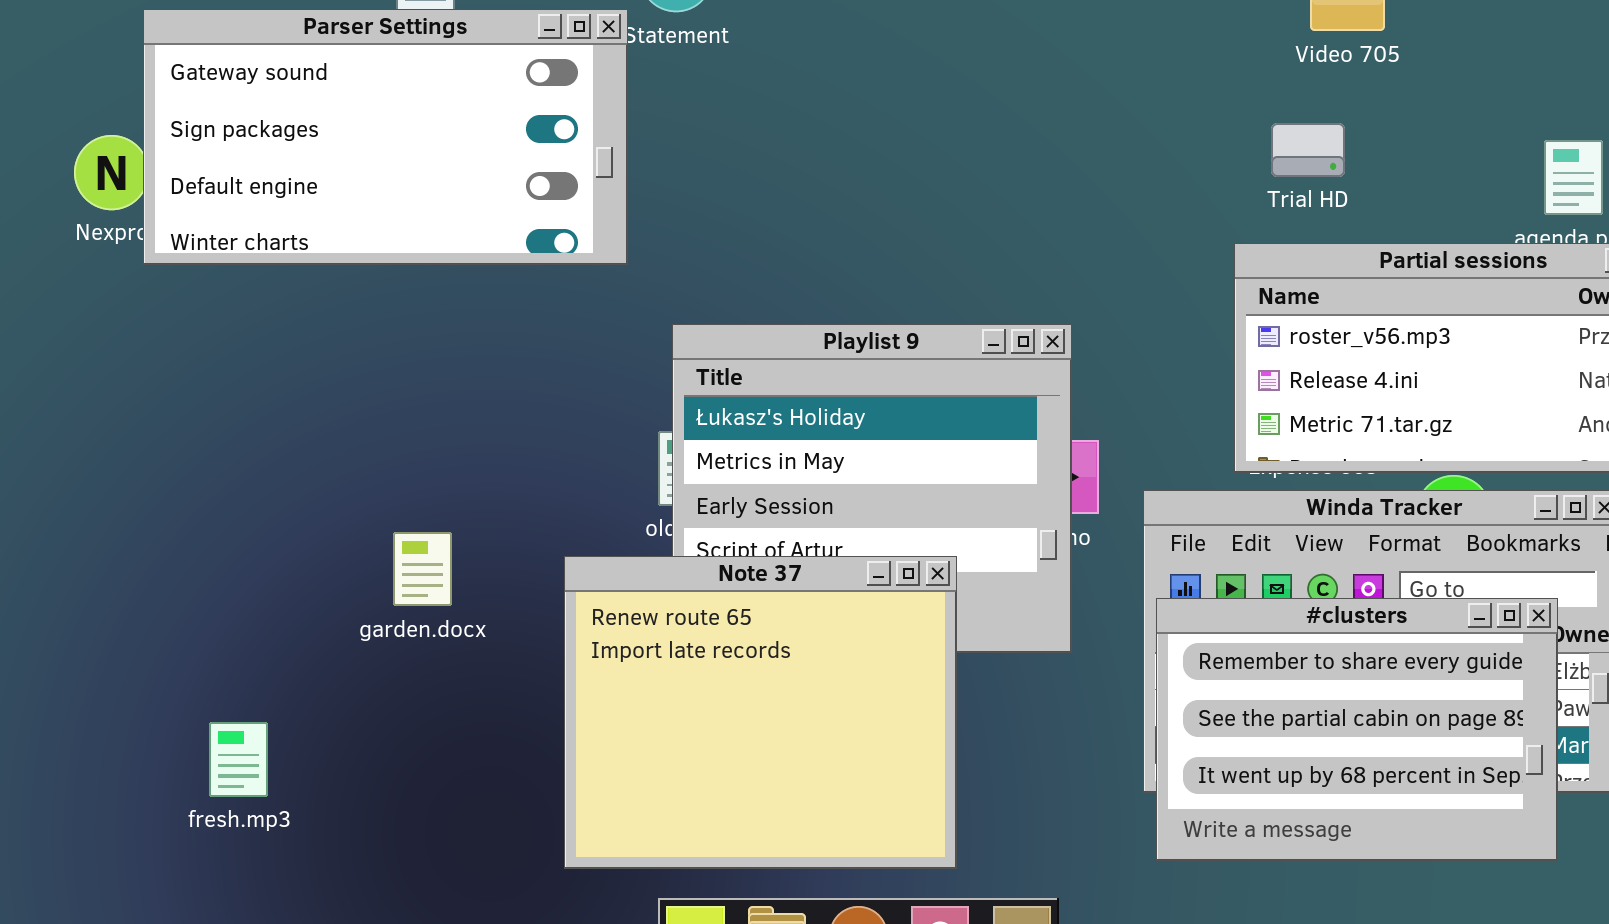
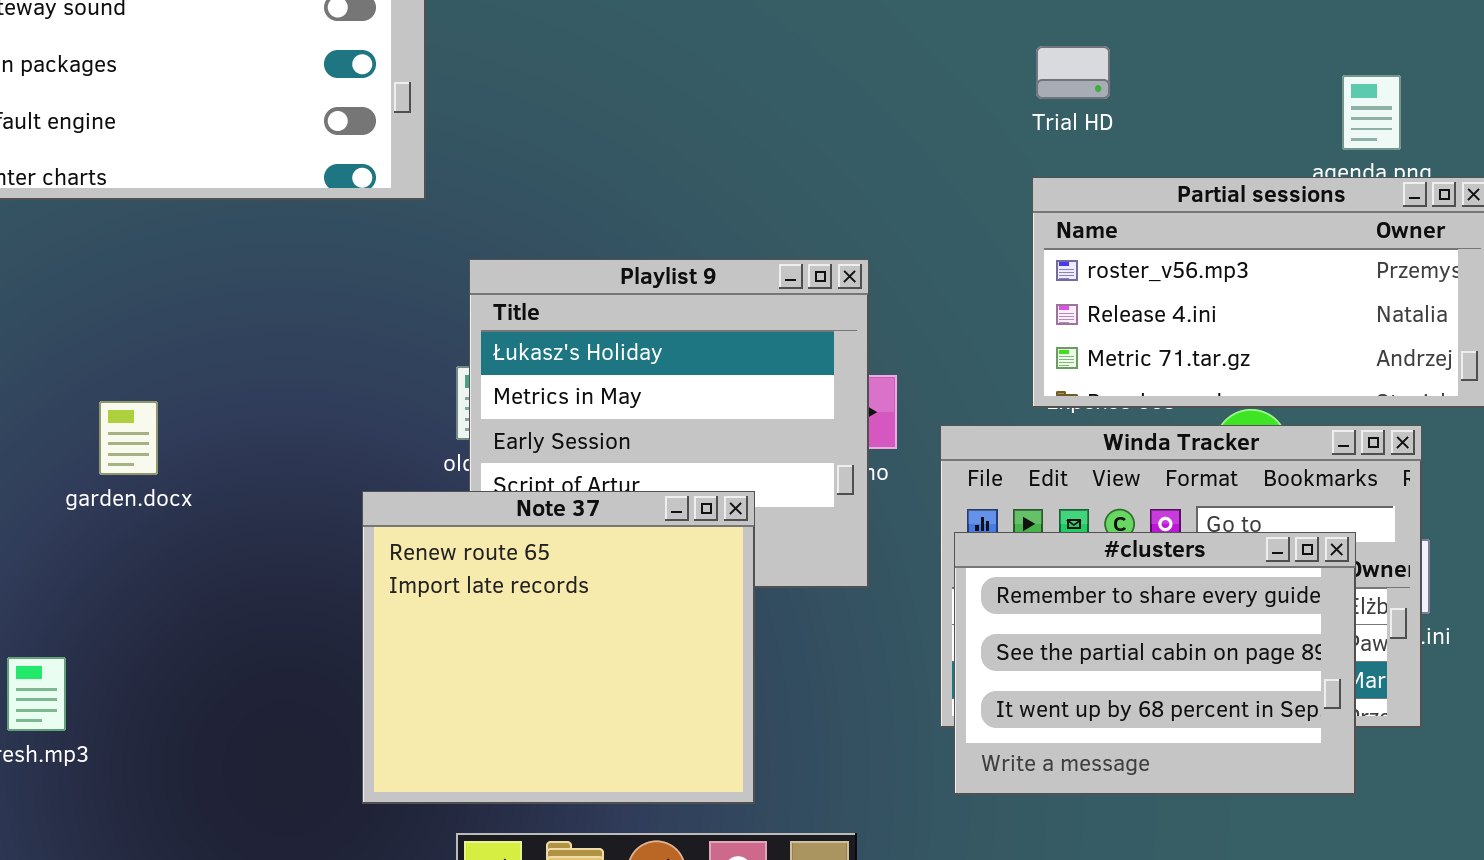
Trial HD: [1271,123,1345,177] -> [1036,46,1110,99], moved
garden.docx: [393,532,452,606] -> [99,401,158,475], moved

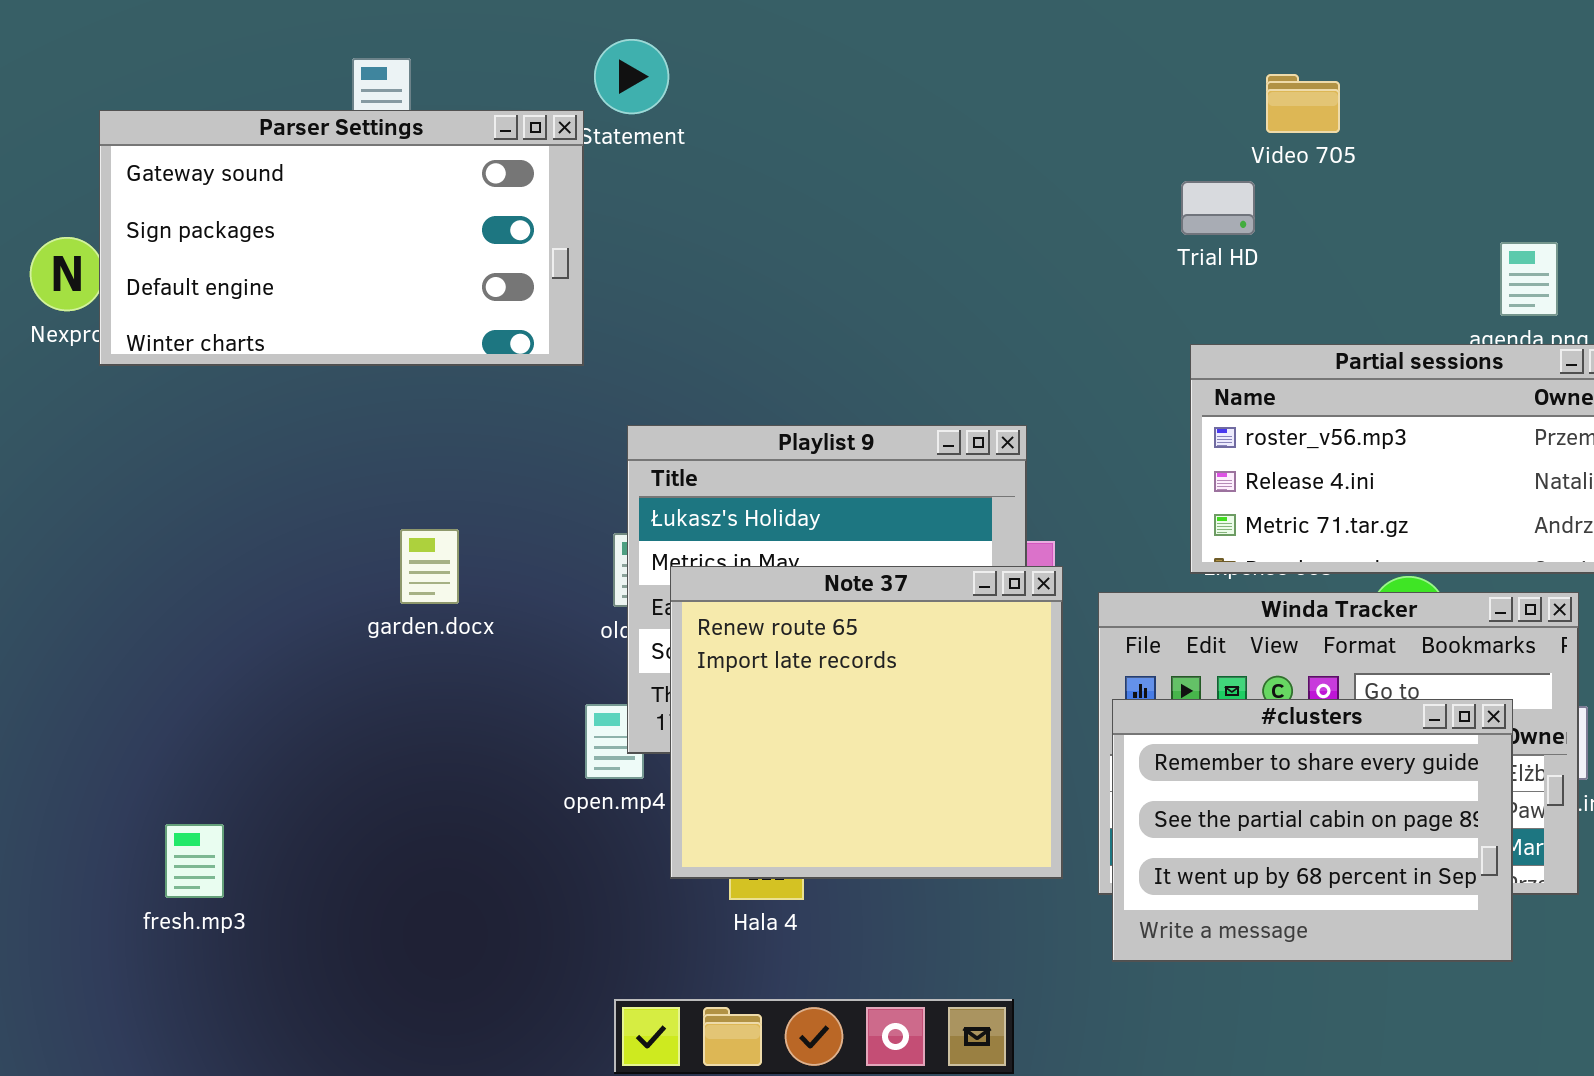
Trial HD: [1036,46,1110,99] -> [1181,181,1255,235], moved
garden.docx: [99,401,158,475] -> [400,529,459,604], moved
Note 37: [362,491,755,804] -> [670,566,1063,879], moved

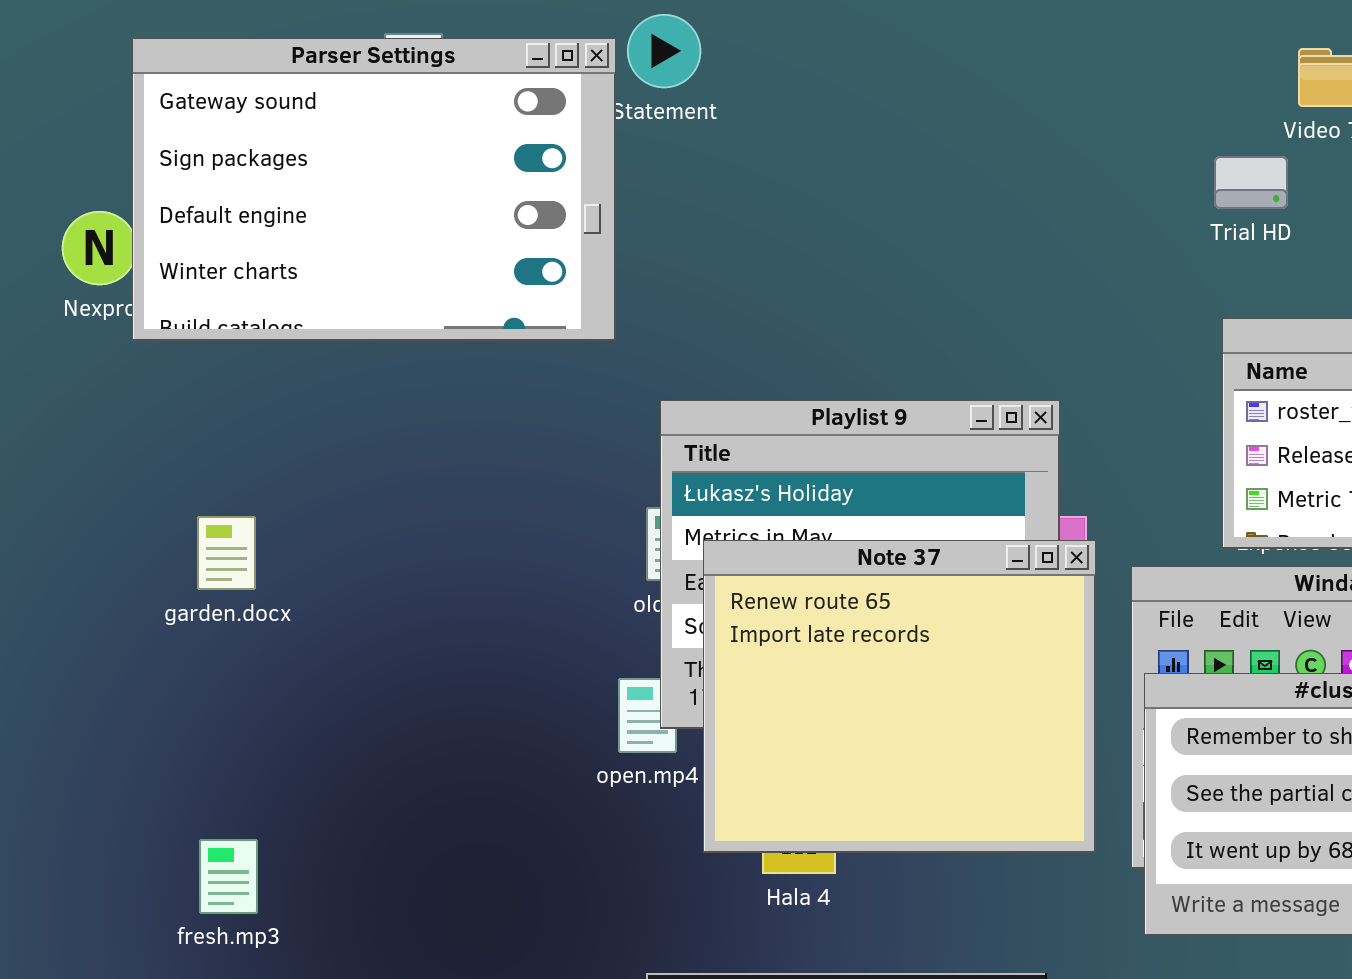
Parser Settings: [99,110,584,366] -> [132,38,616,341], resized
garden.docx: [400,529,459,604] -> [197,516,256,590], moved
fresh.mp3: [165,824,224,898] -> [199,839,258,914], moved

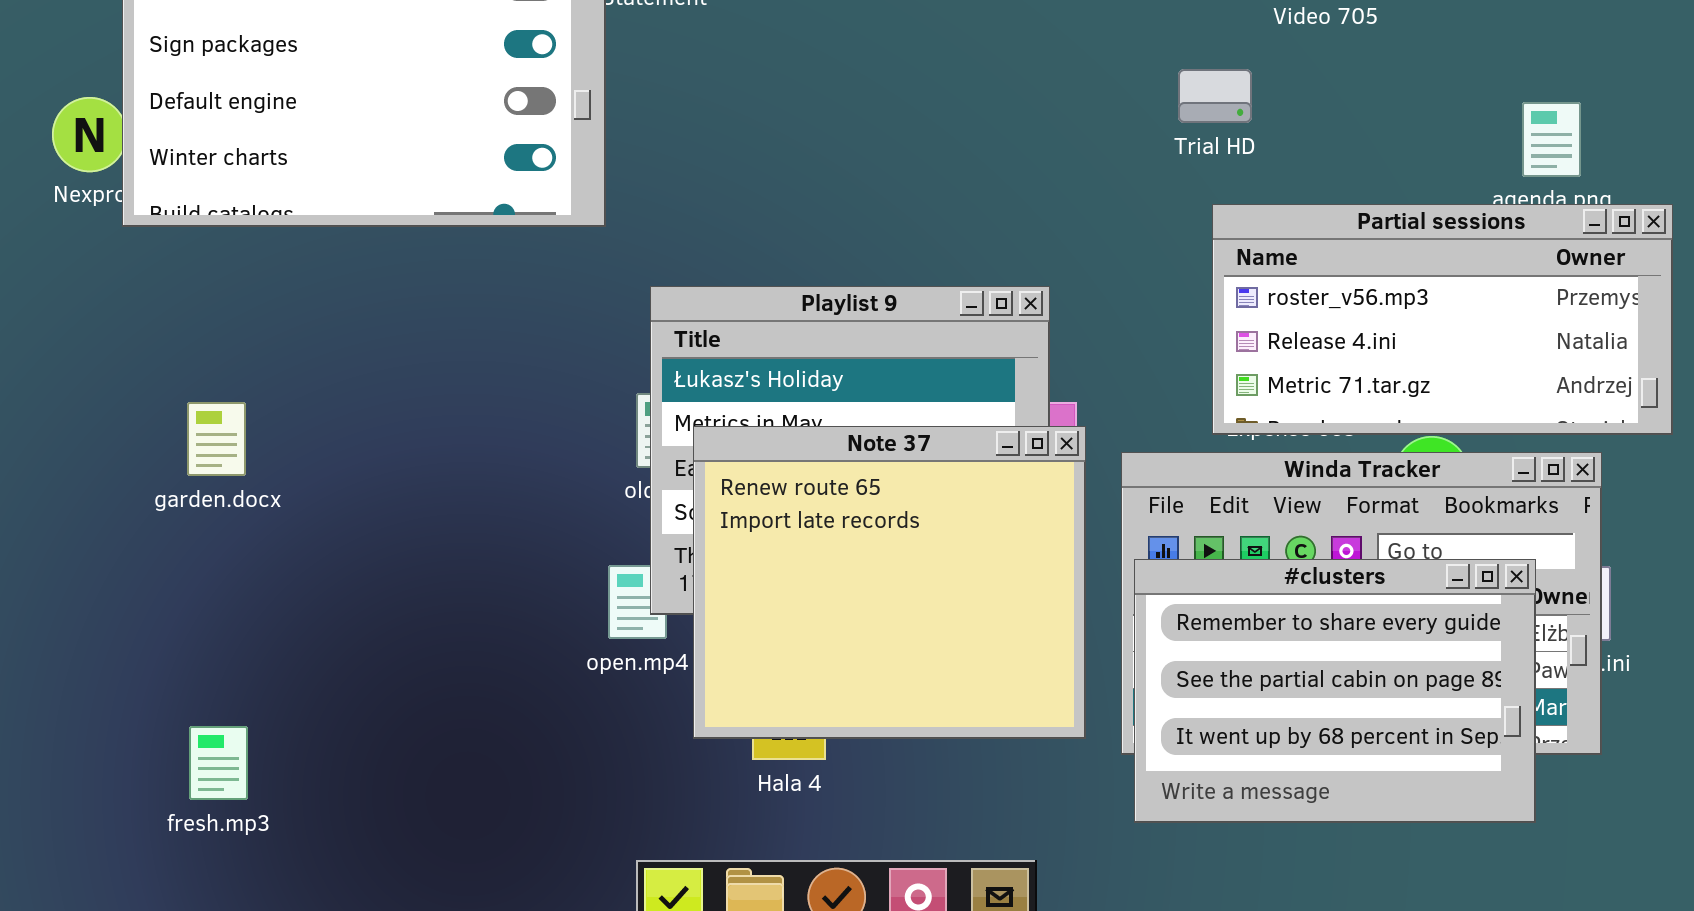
Trial HD: [1214,156,1288,209] -> [1178,69,1252,123], moved

